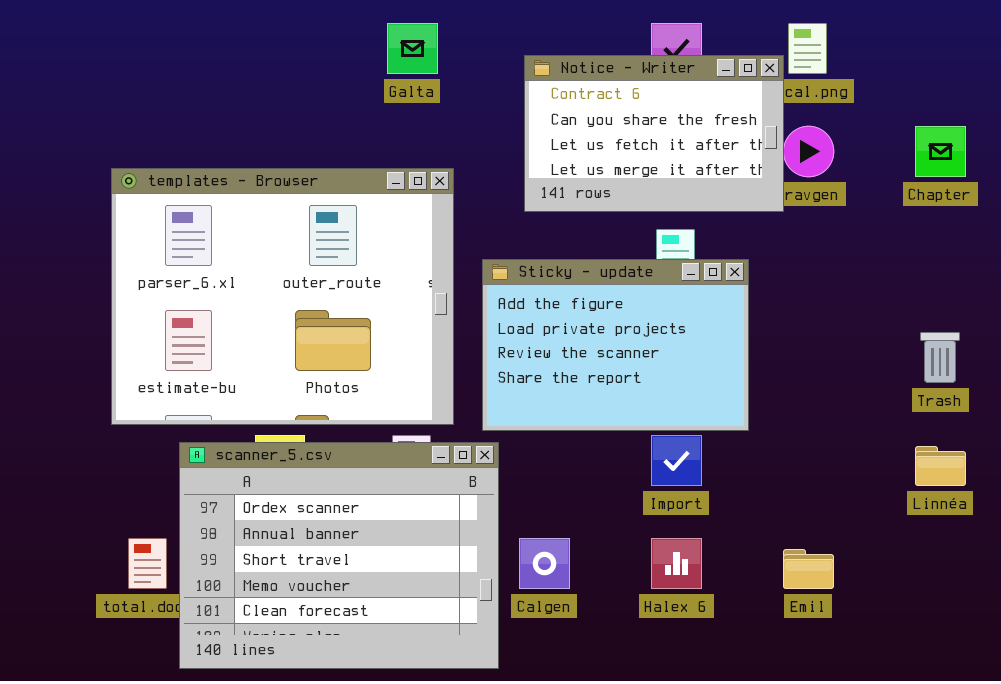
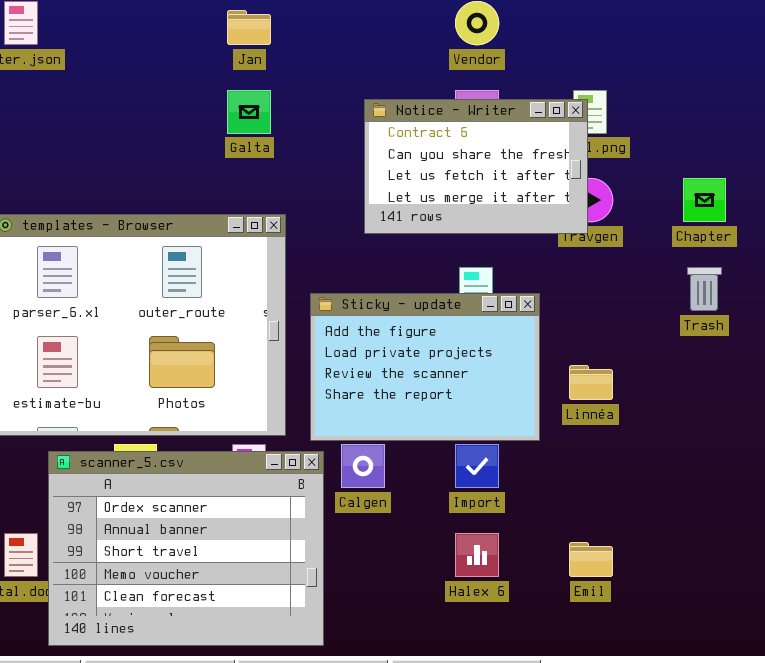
Notice - Writer: [524,55,784,212] -> [364,99,588,234], moved
Trash: [920,332,960,383] -> [687,267,722,311], moved
Linnéa: [915,446,966,486] -> [569,365,613,400], moved
Calgen: [519,538,570,589] -> [341,444,385,488], moved

